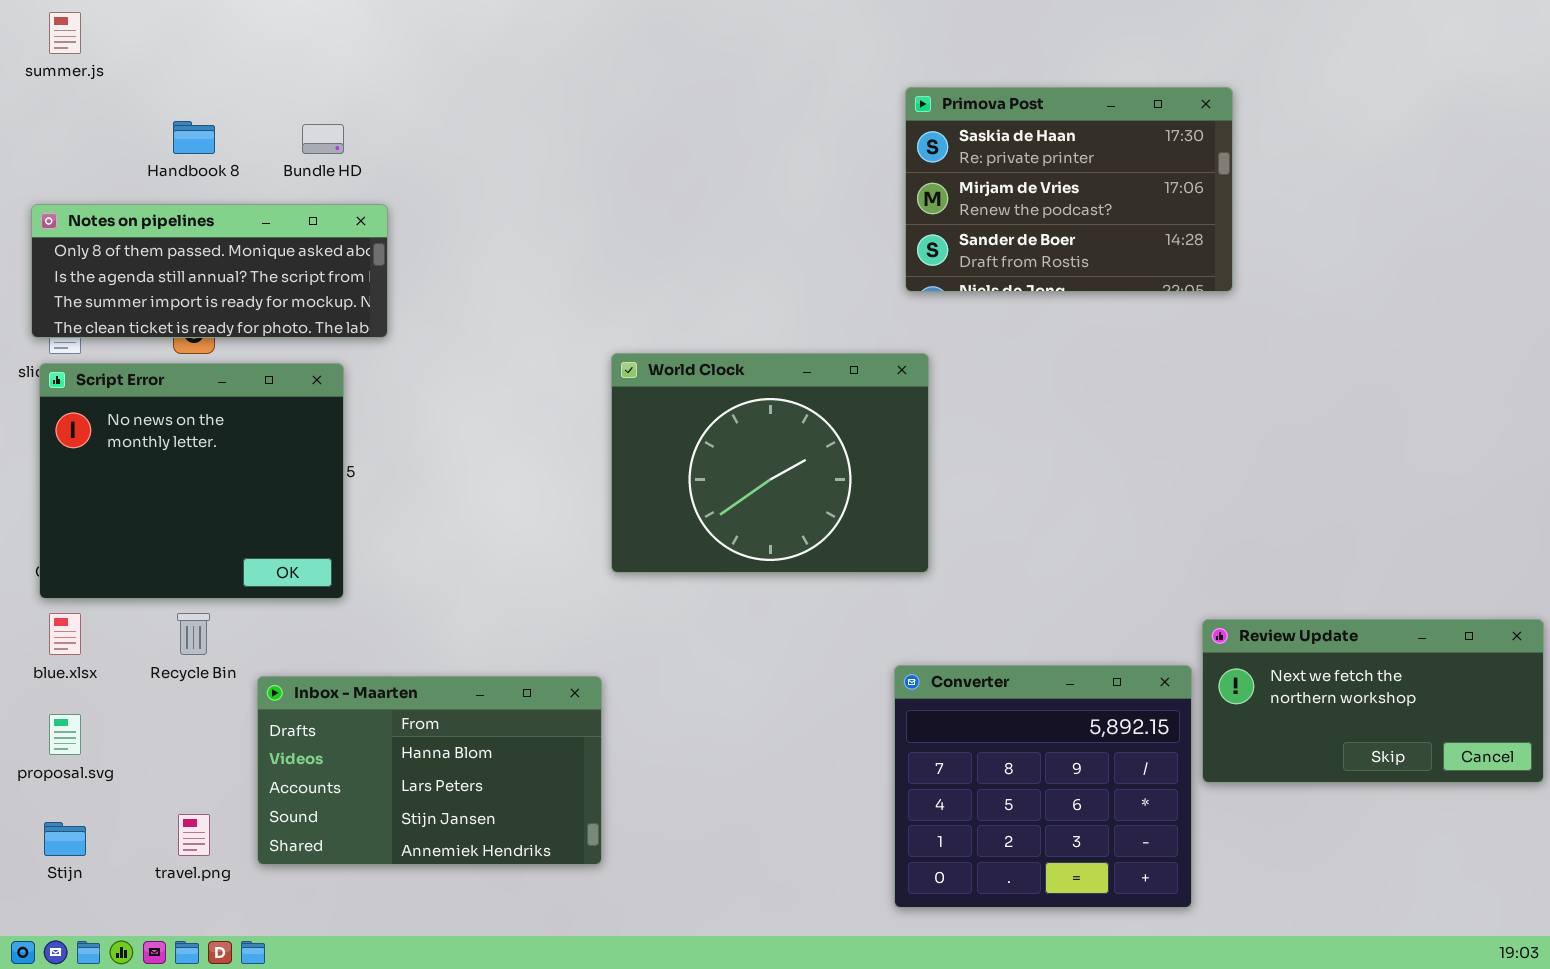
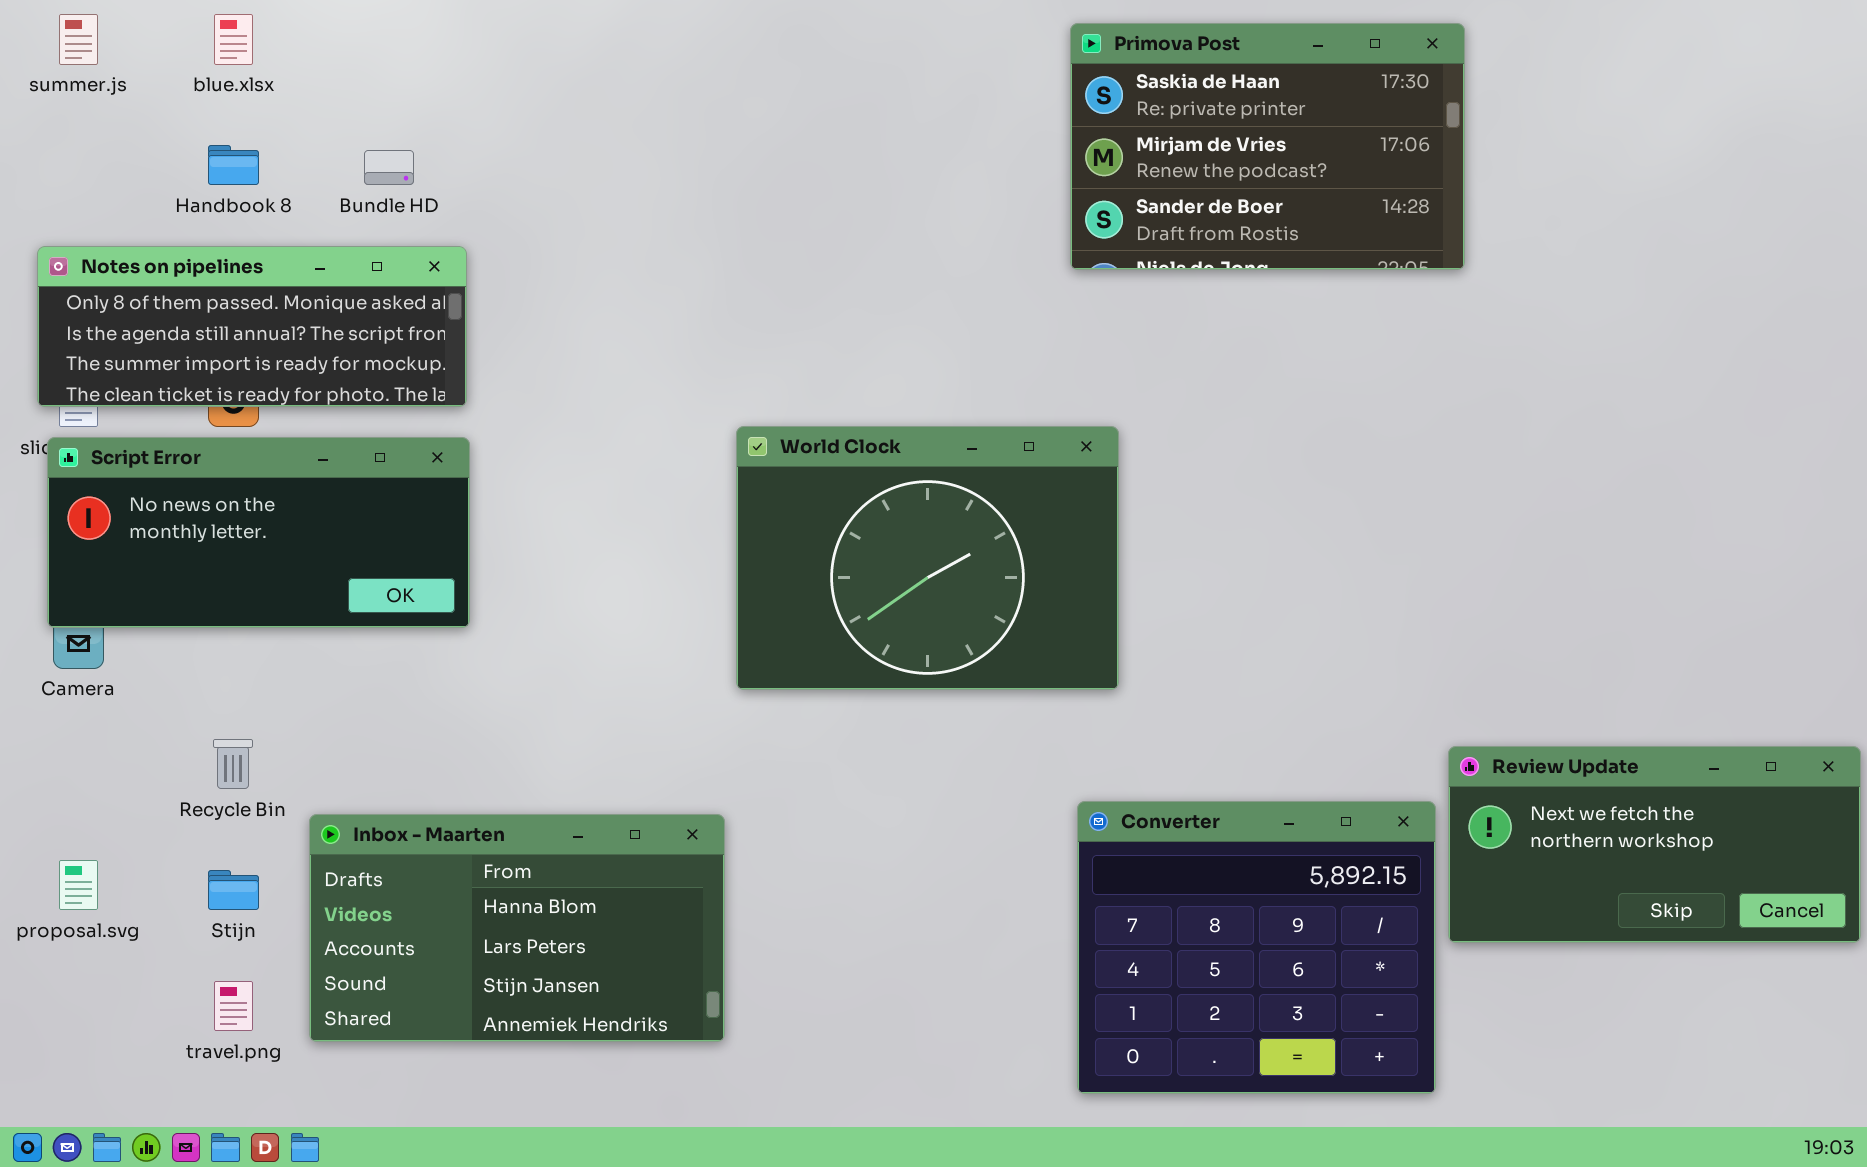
Primova Post: [905,87,1233,292] -> [1070,23,1465,270], moved
Script Error: [39,363,344,599] -> [47,437,470,628], resized
blue.xlsx: [49,613,81,655] -> [214,14,253,65], moved
Stijn: [44,822,86,856] -> [208,870,259,910], moved

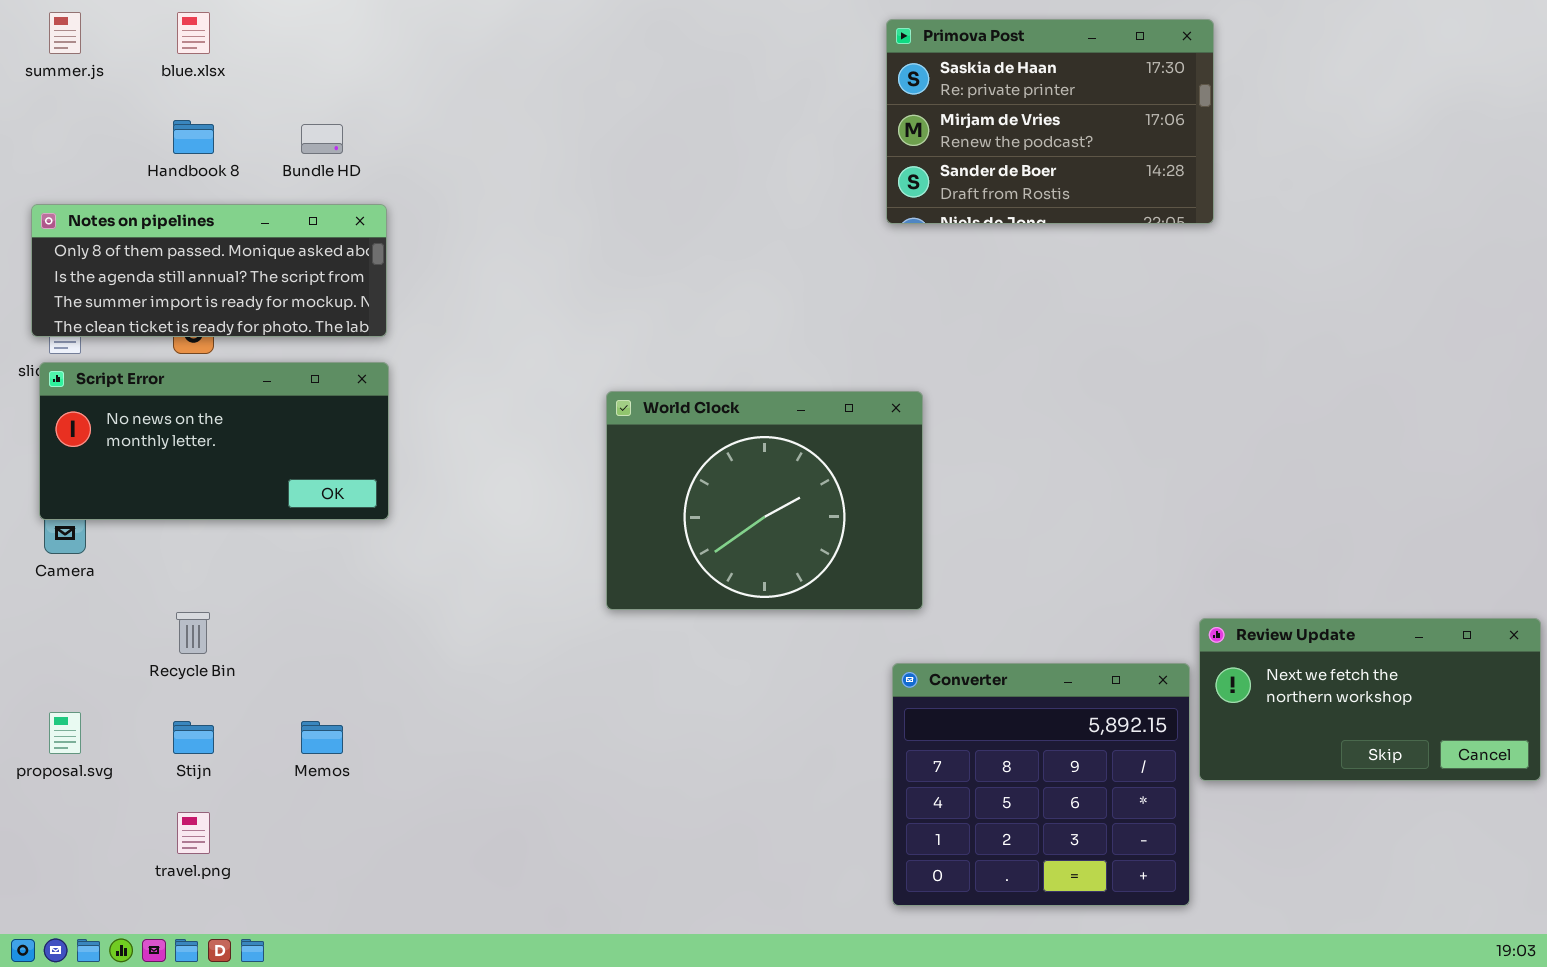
World Clock: [736,426,1119,690] -> [606,391,923,610], moved
Inbox - Maarten: [309,814,725,1042] -> none, closed

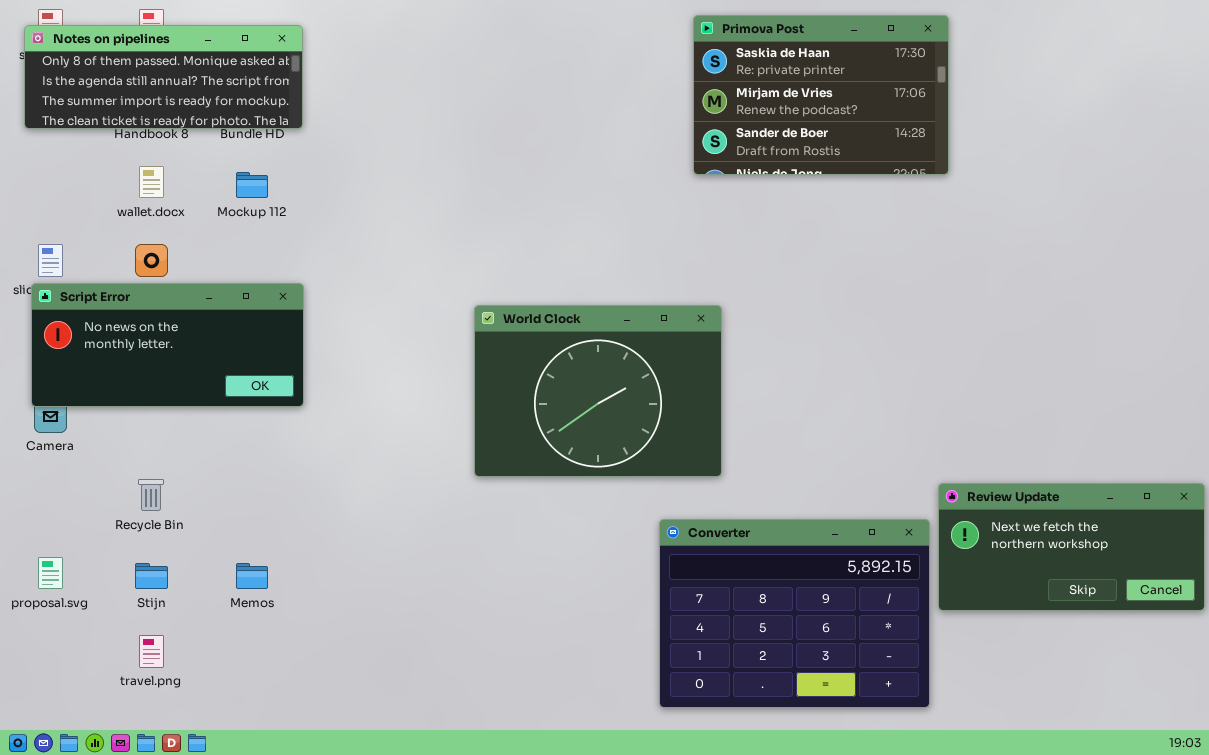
Notes on pipelines: [31,204,387,337] -> [24,25,303,129], moved
Converter: [892,663,1190,906] -> [659,519,930,708], resized

